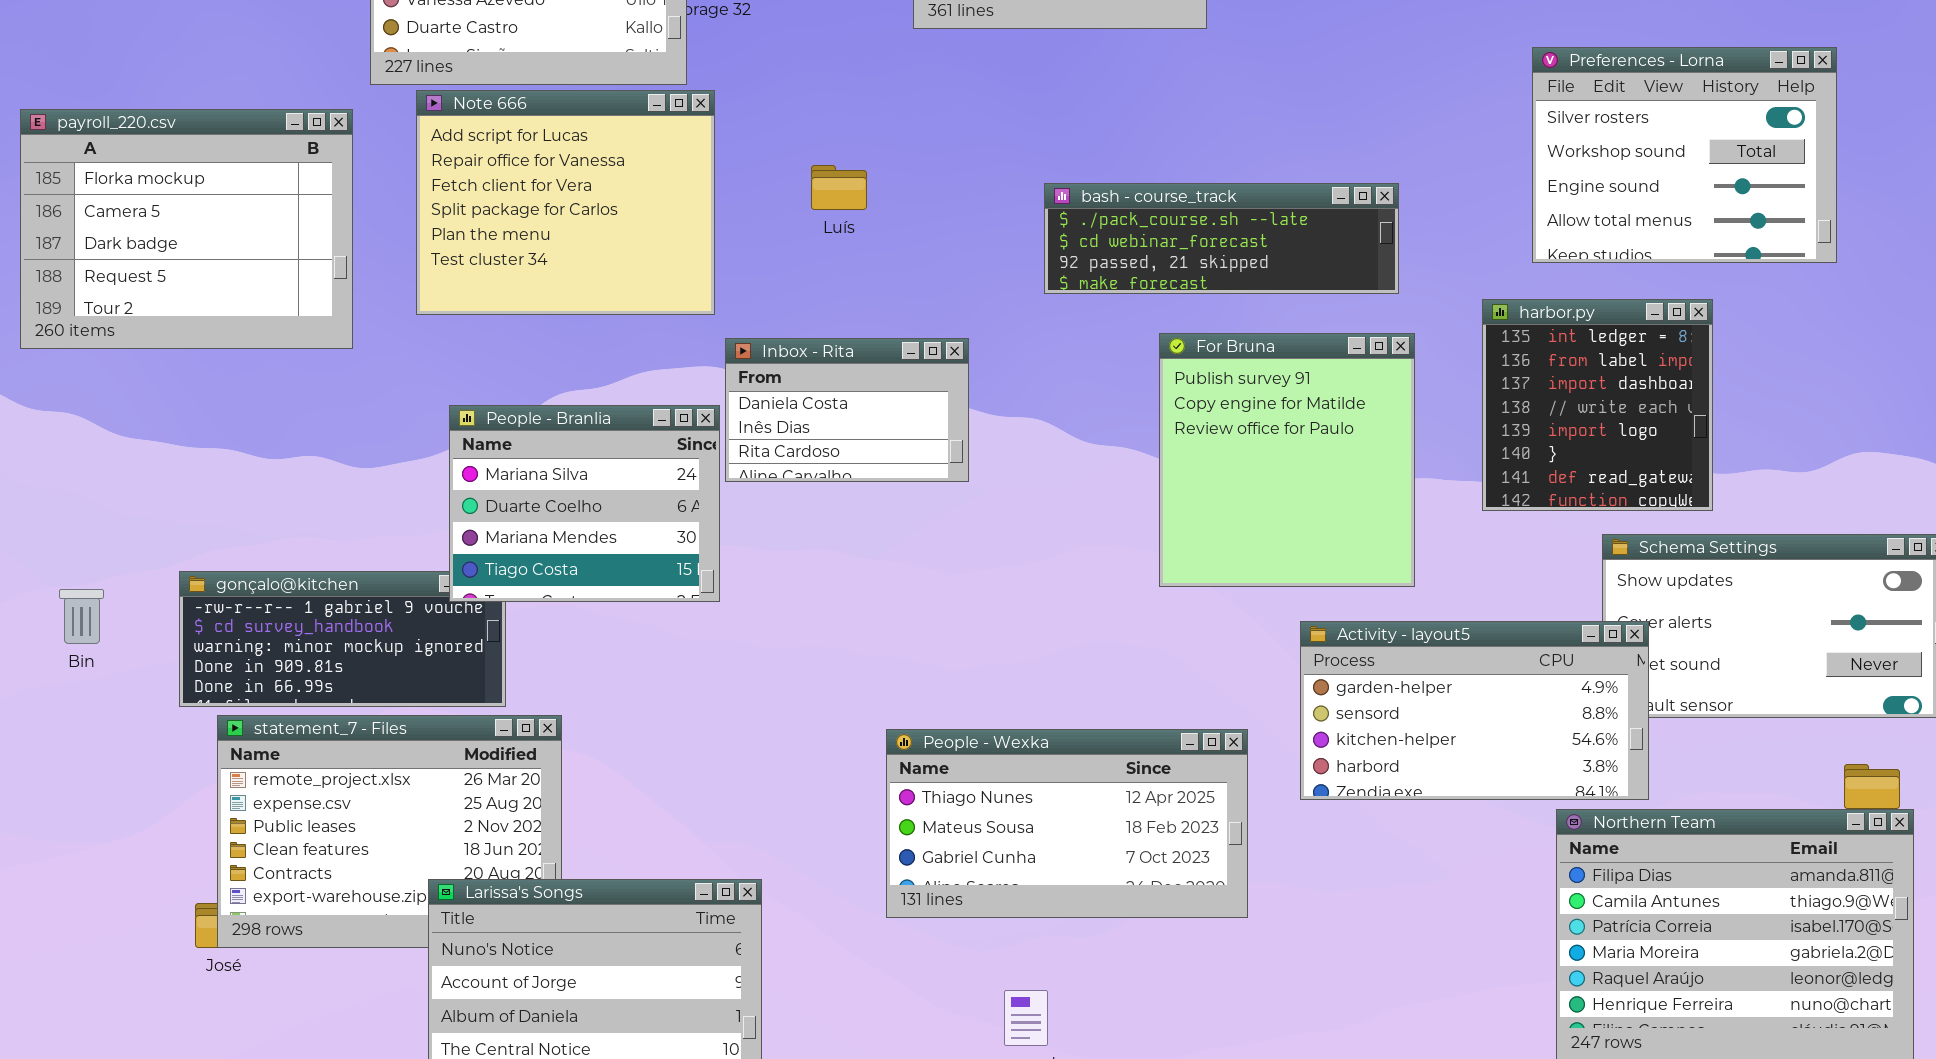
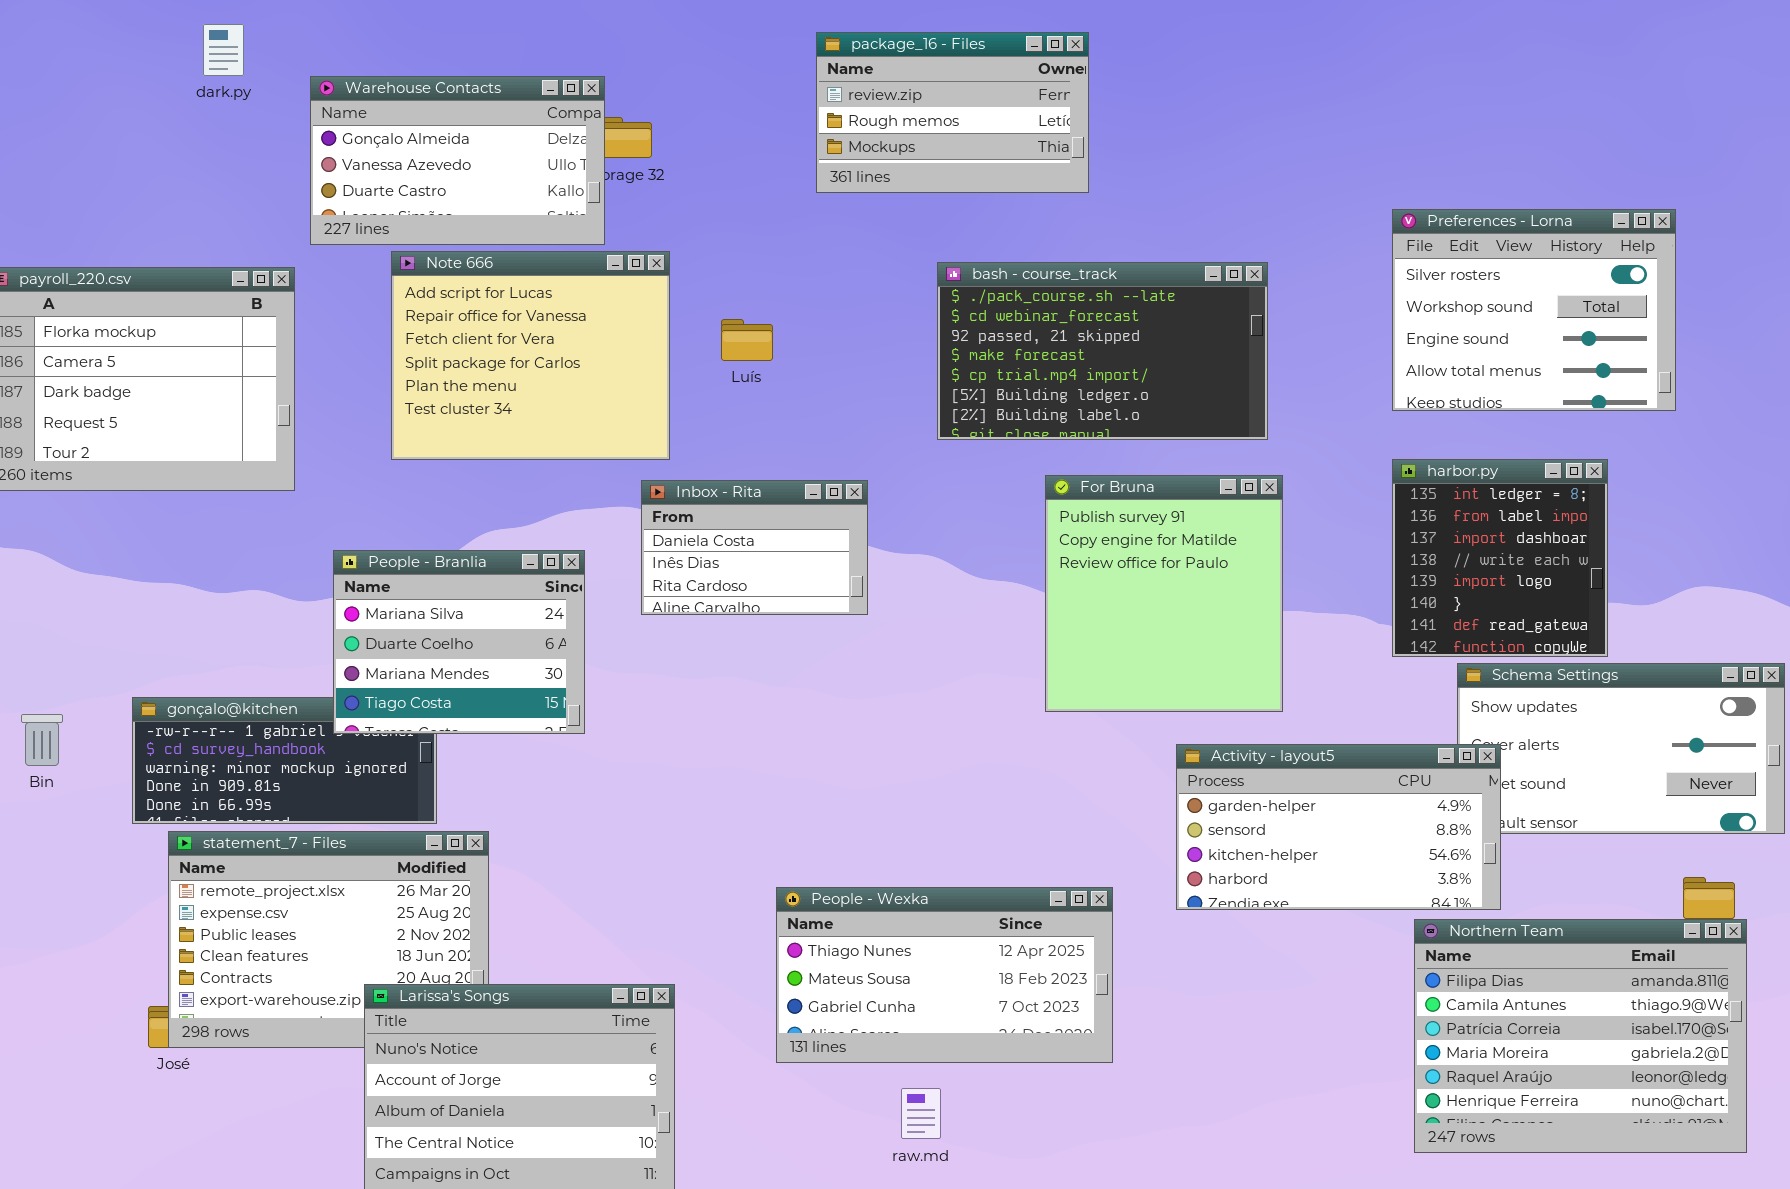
Note 666: [416,90,715,315] -> [391,251,670,460], moved
bash - course_track: [1044,183,1399,294] -> [937,262,1268,440], resized
harbor.py: [1482,299,1713,511] -> [1392,459,1608,657], moved
People - Branlia: [449,405,720,602] -> [333,550,585,734], moved
People - Wexka: [886,729,1248,918] -> [776,887,1113,1063], moved

